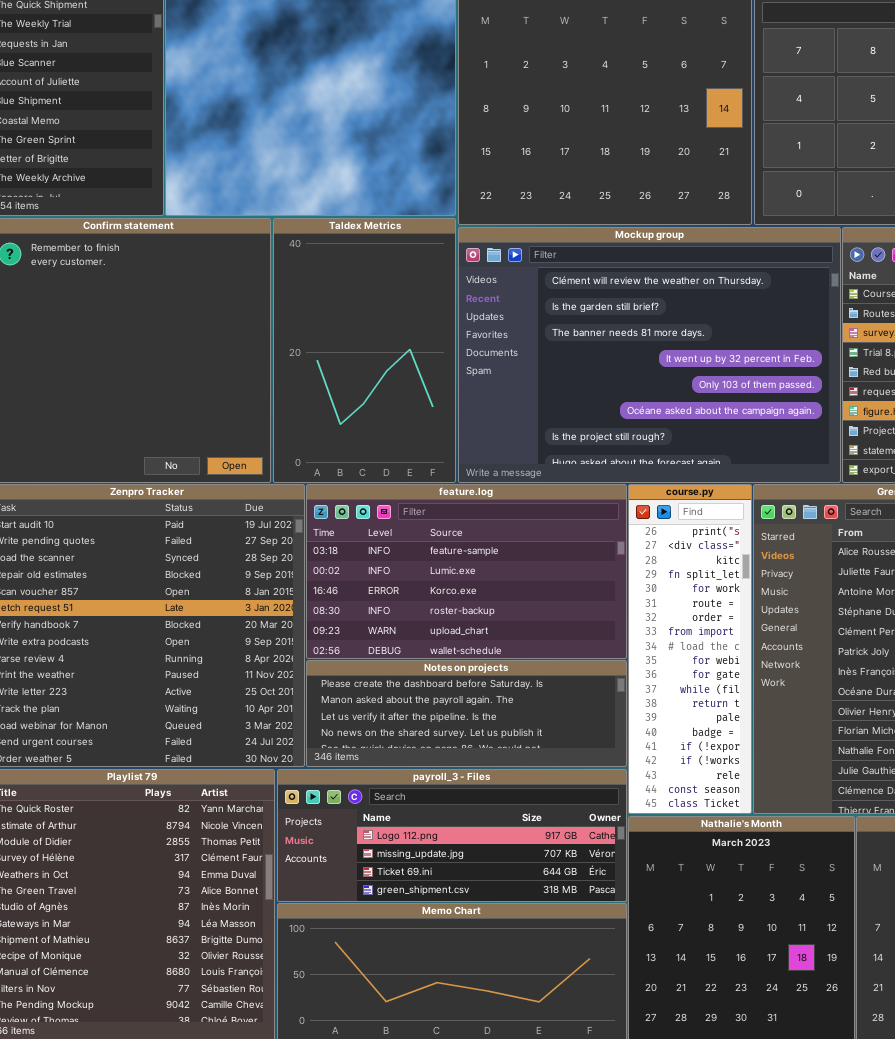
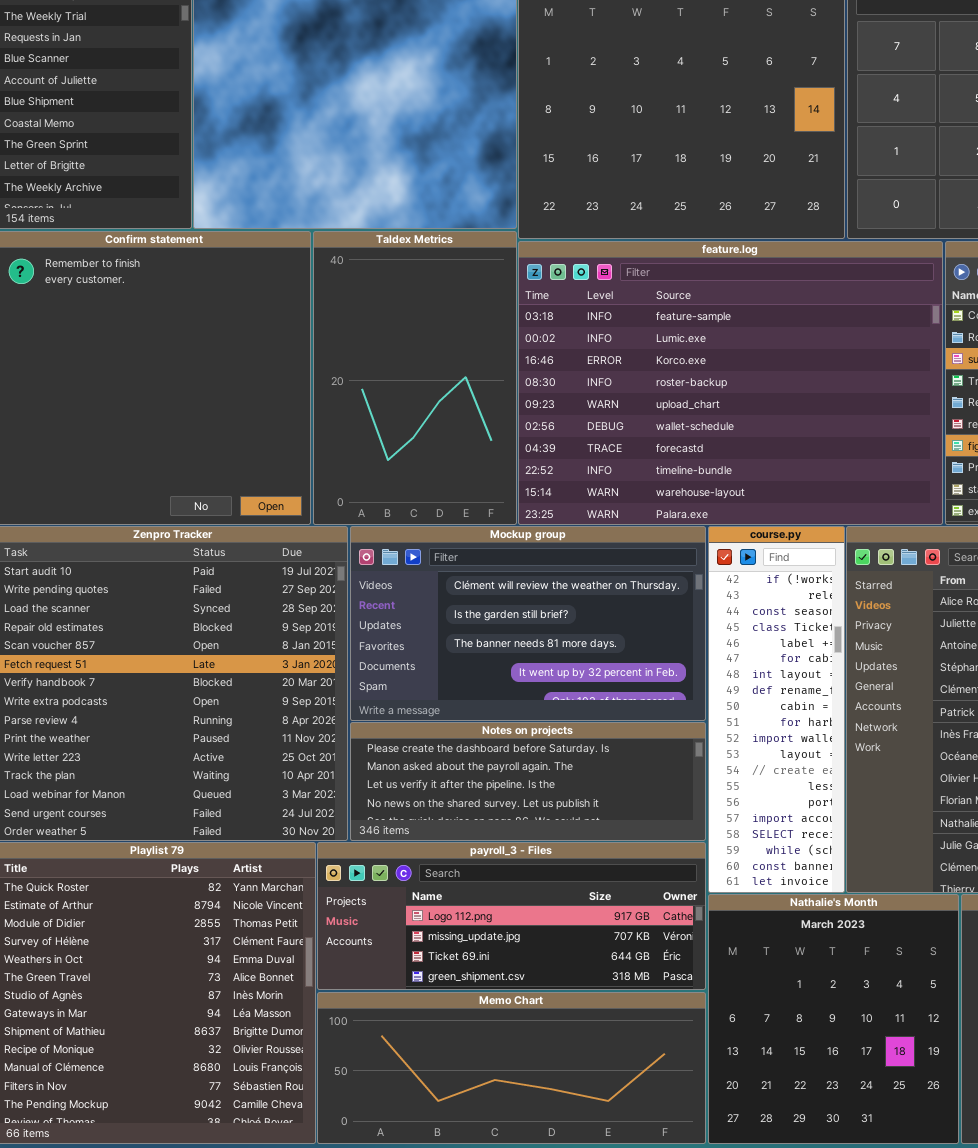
Mockup group: [458,227,841,483] -> [350,526,706,721], moved, resized
feature.log: [306,484,627,659] -> [518,241,943,525], moved, resized
course.py: [628,484,752,814] -> [708,526,845,893], scrolled down 16 rows

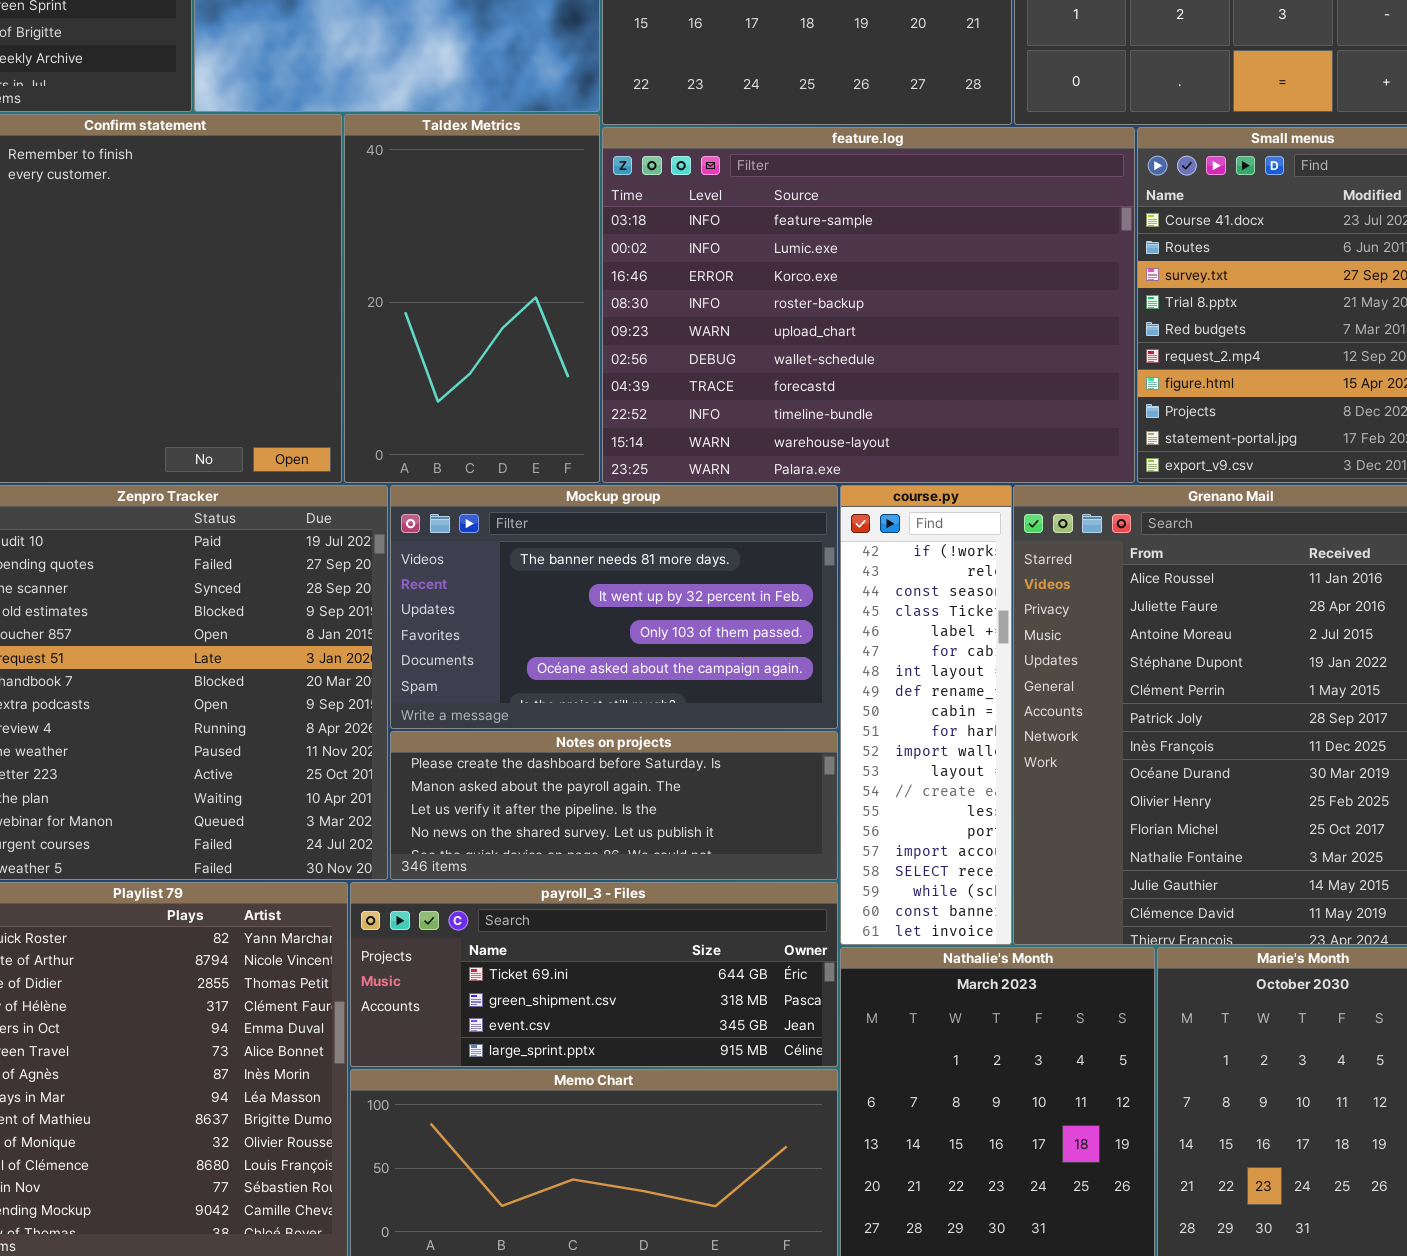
Mockup group: [350,526,706,721] -> [390,485,838,729], scrolled down 2 rows
payroll_3 - Files: [317,842,706,990] -> [350,882,838,1067], scrolled down 2 rows

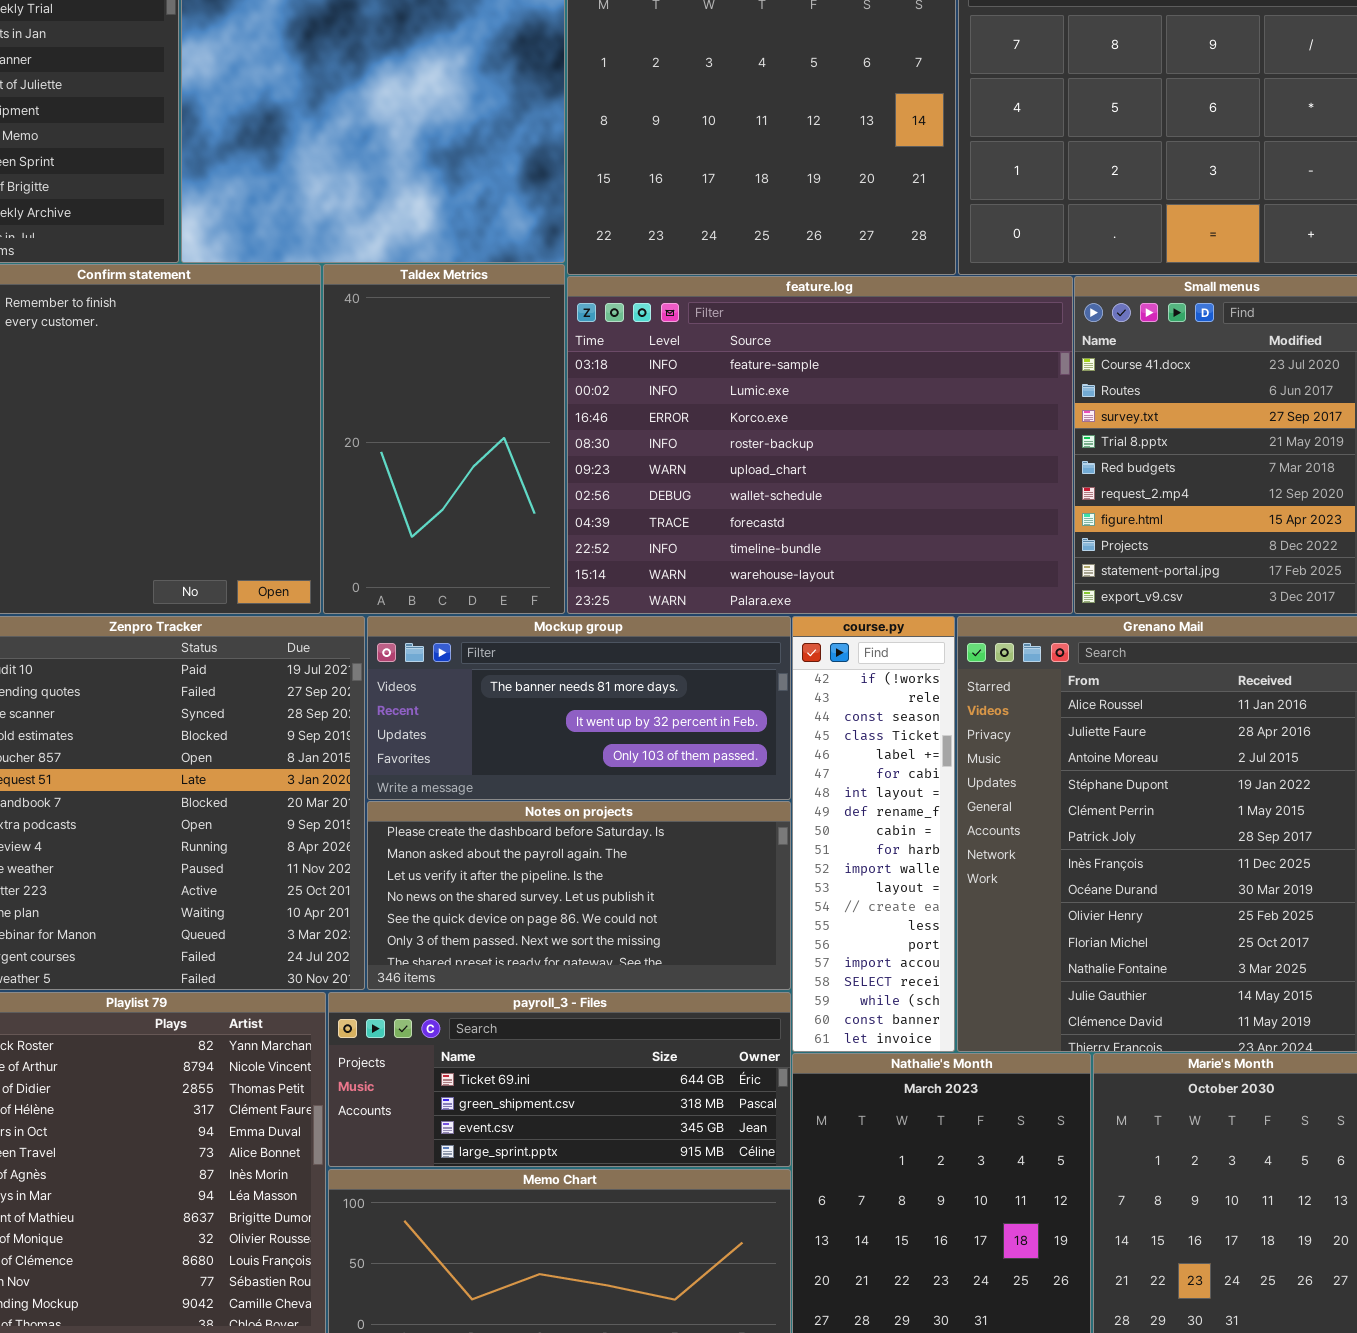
Mockup group: [390,485,838,729] -> [367,616,791,800], resized
Notes on projects: [390,731,838,880] -> [367,801,791,990], resized

